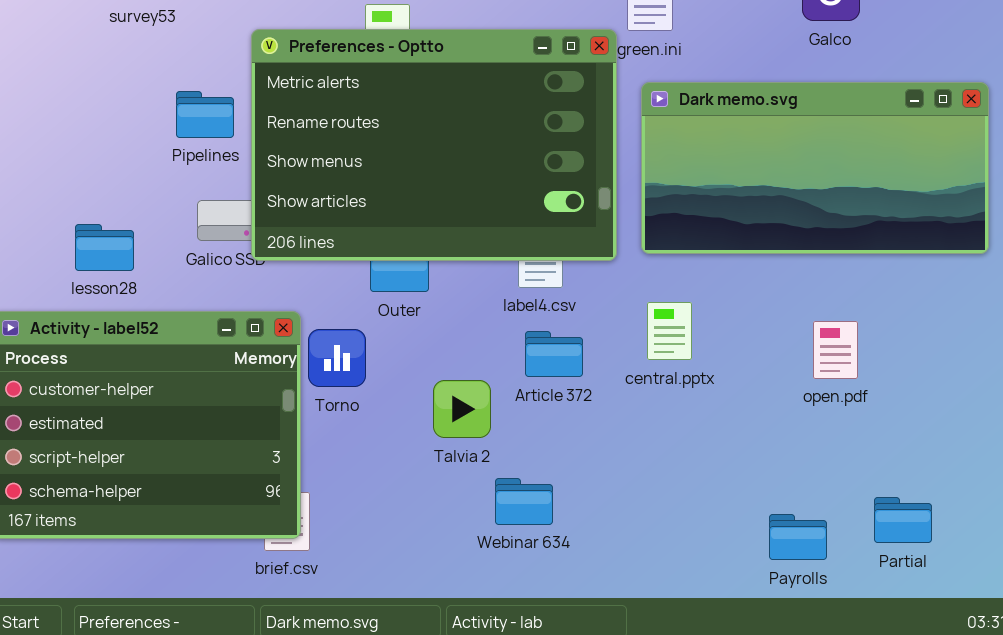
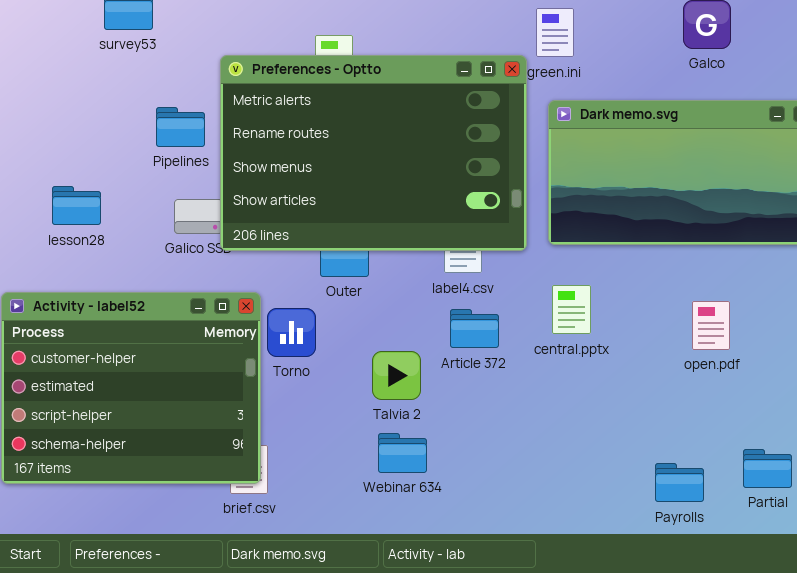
lesson28: [75,224,134,271] -> [52,186,101,225], moved
Webinar 634: [495,478,553,525] -> [378,433,427,473], moved

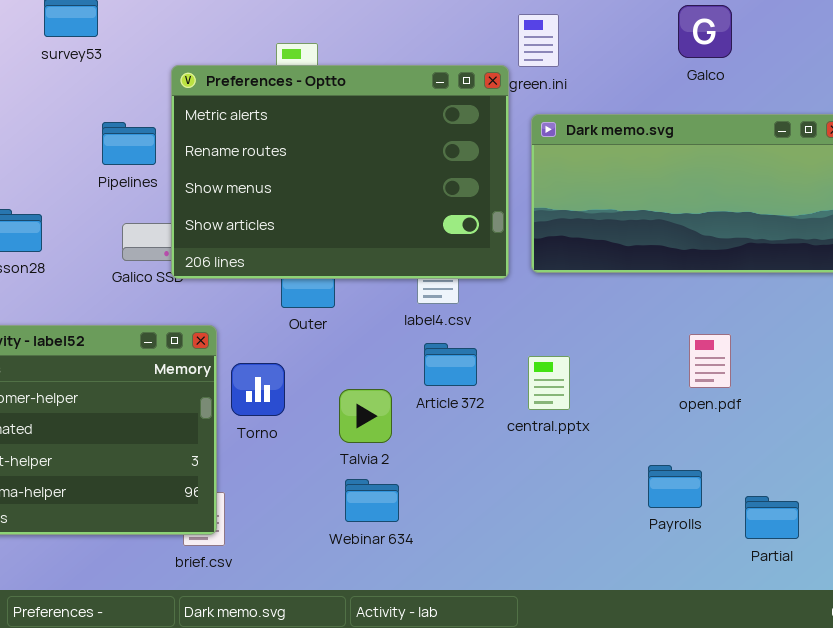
central.pptx: [552,285,591,334] -> [528,356,570,410], moved
Torno: [267,308,316,357] -> [231,363,285,416], moved
Payrolls: [655,463,704,502] -> [648,465,702,508], moved

